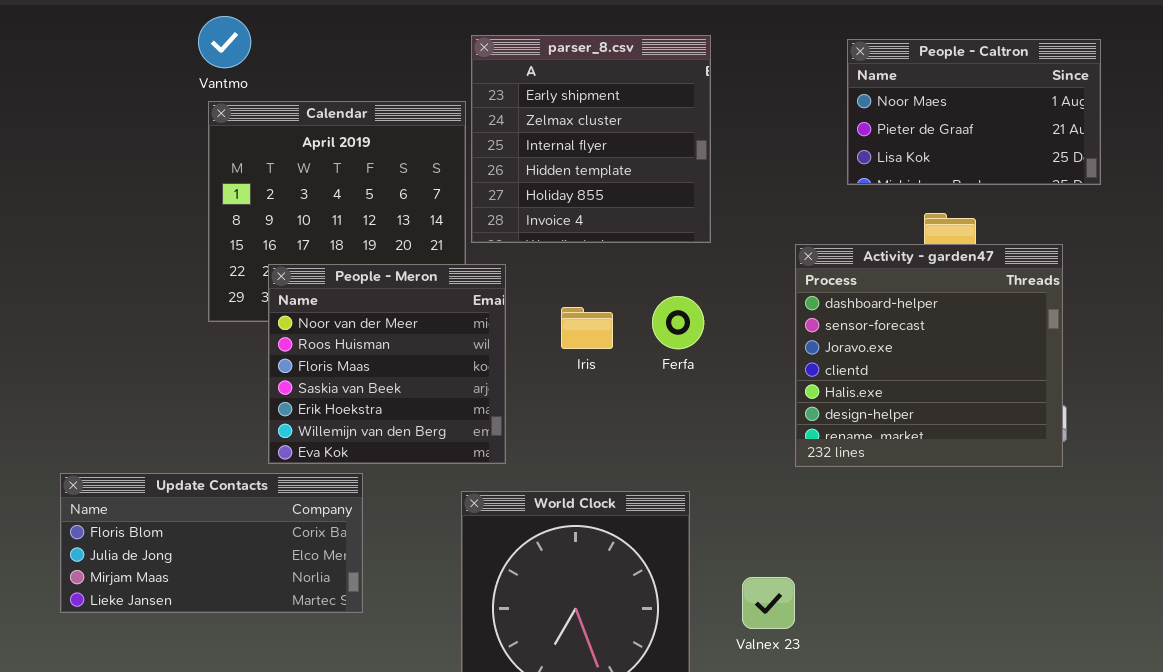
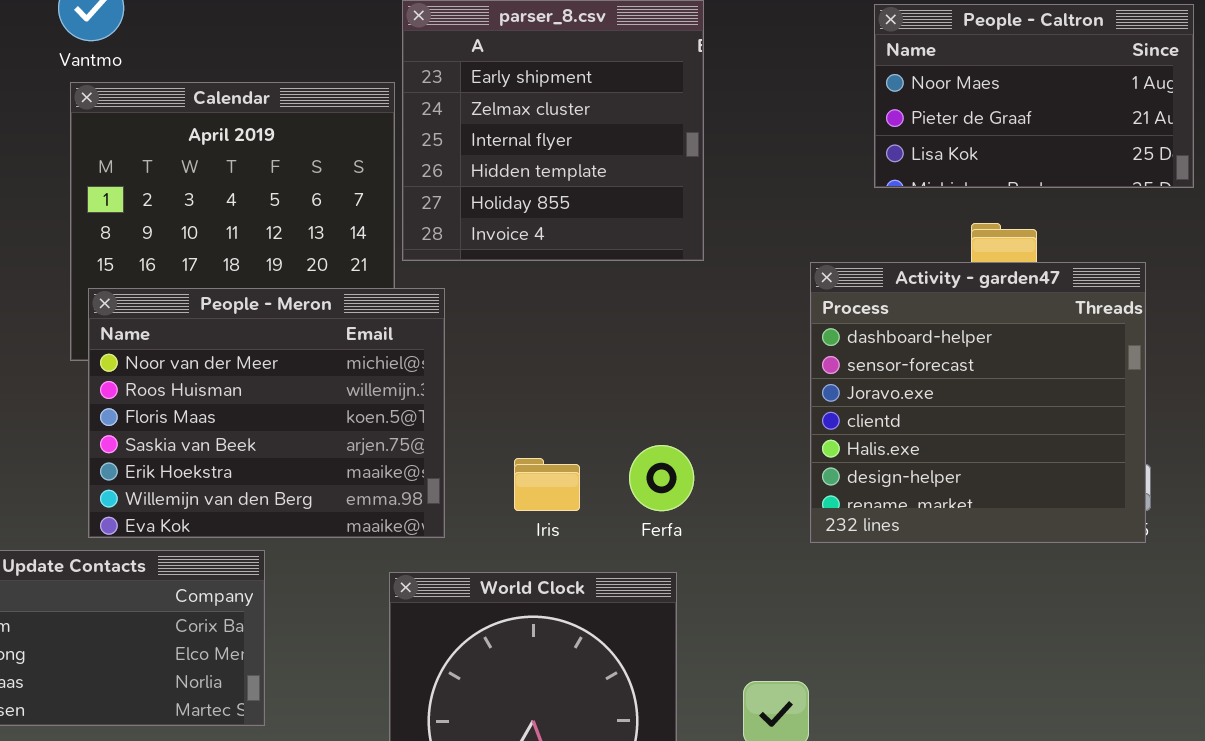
People - Meron: [268,264,506,464] -> [88,288,445,538], resized
Ferfa: [652,296,704,349] -> [629,445,694,511], moved
Iris: [561,307,613,349] -> [514,458,580,511], moved

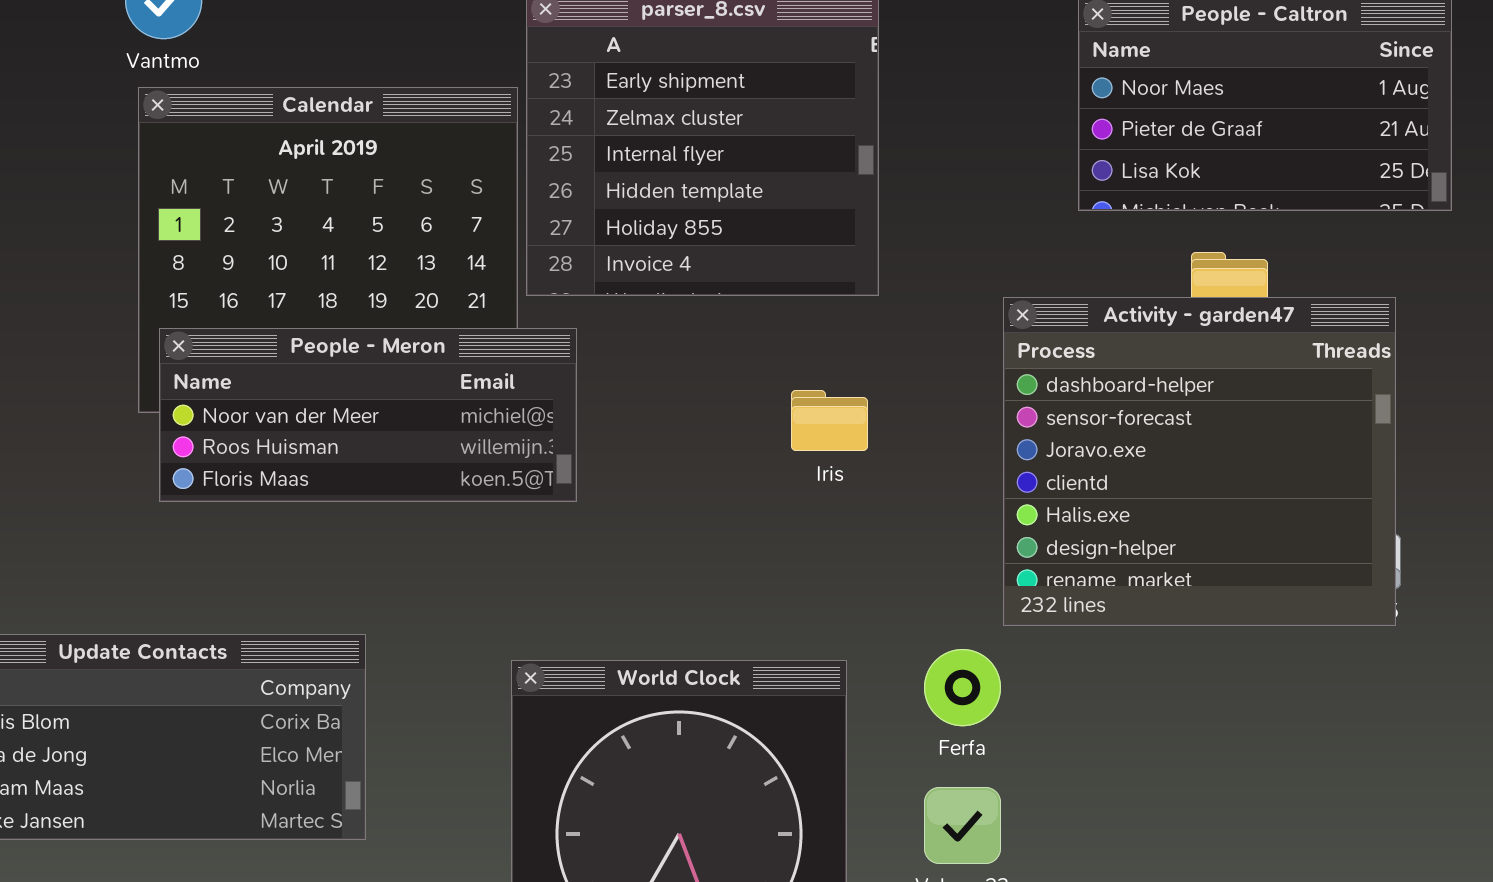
People - Meron: [88,288,445,538] -> [159,328,577,502], resized
Ferfa: [629,445,694,511] -> [924,649,1001,726], moved
Iris: [514,458,580,511] -> [791,390,868,451], moved

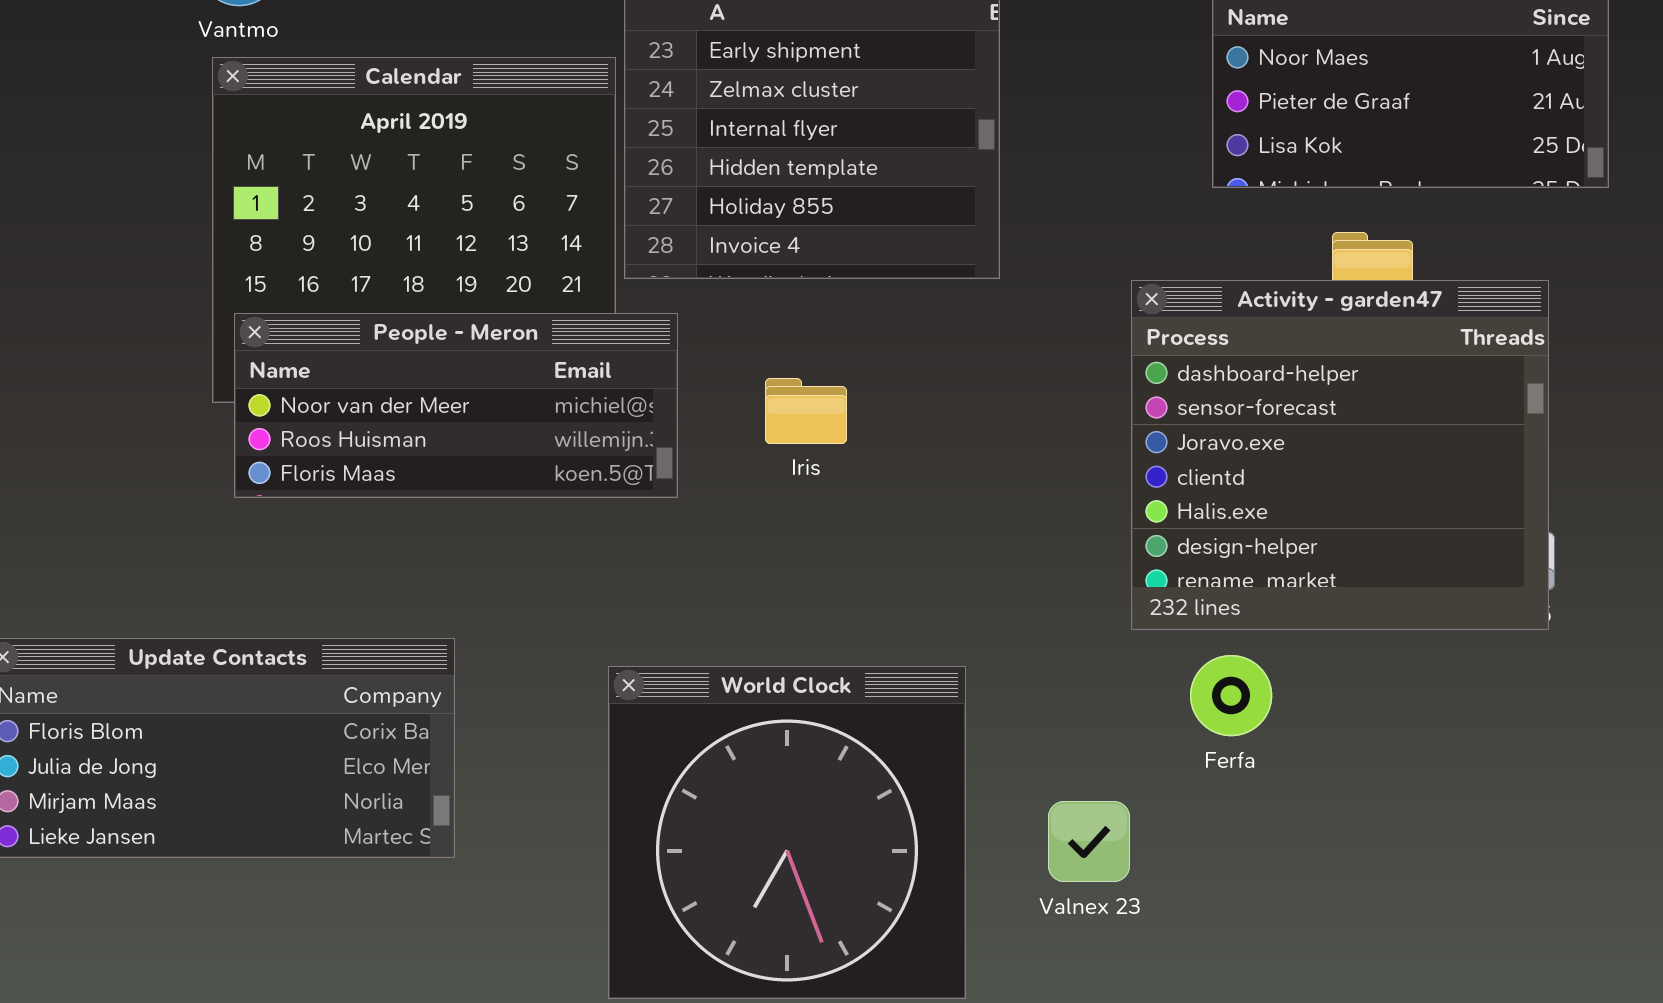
Iris: [791,390,868,451] -> [765,378,847,444], moved
Ferfa: [924,649,1001,726] -> [1190,655,1272,736], moved

